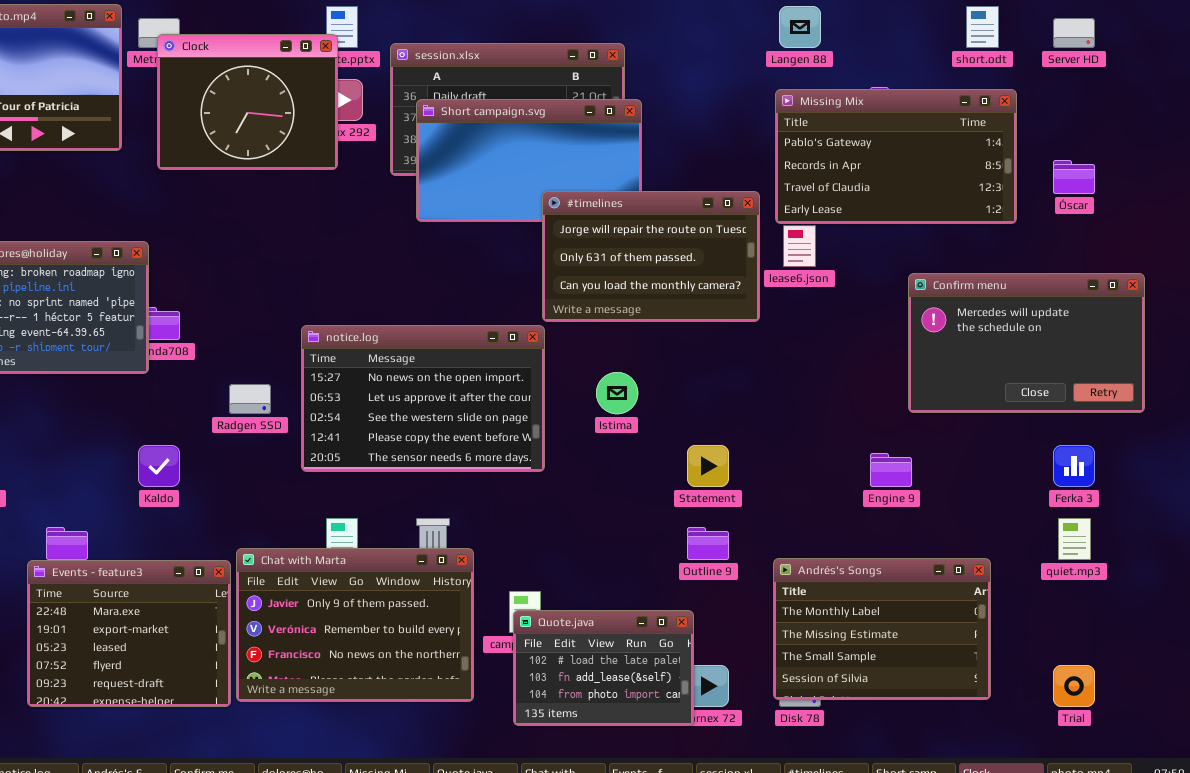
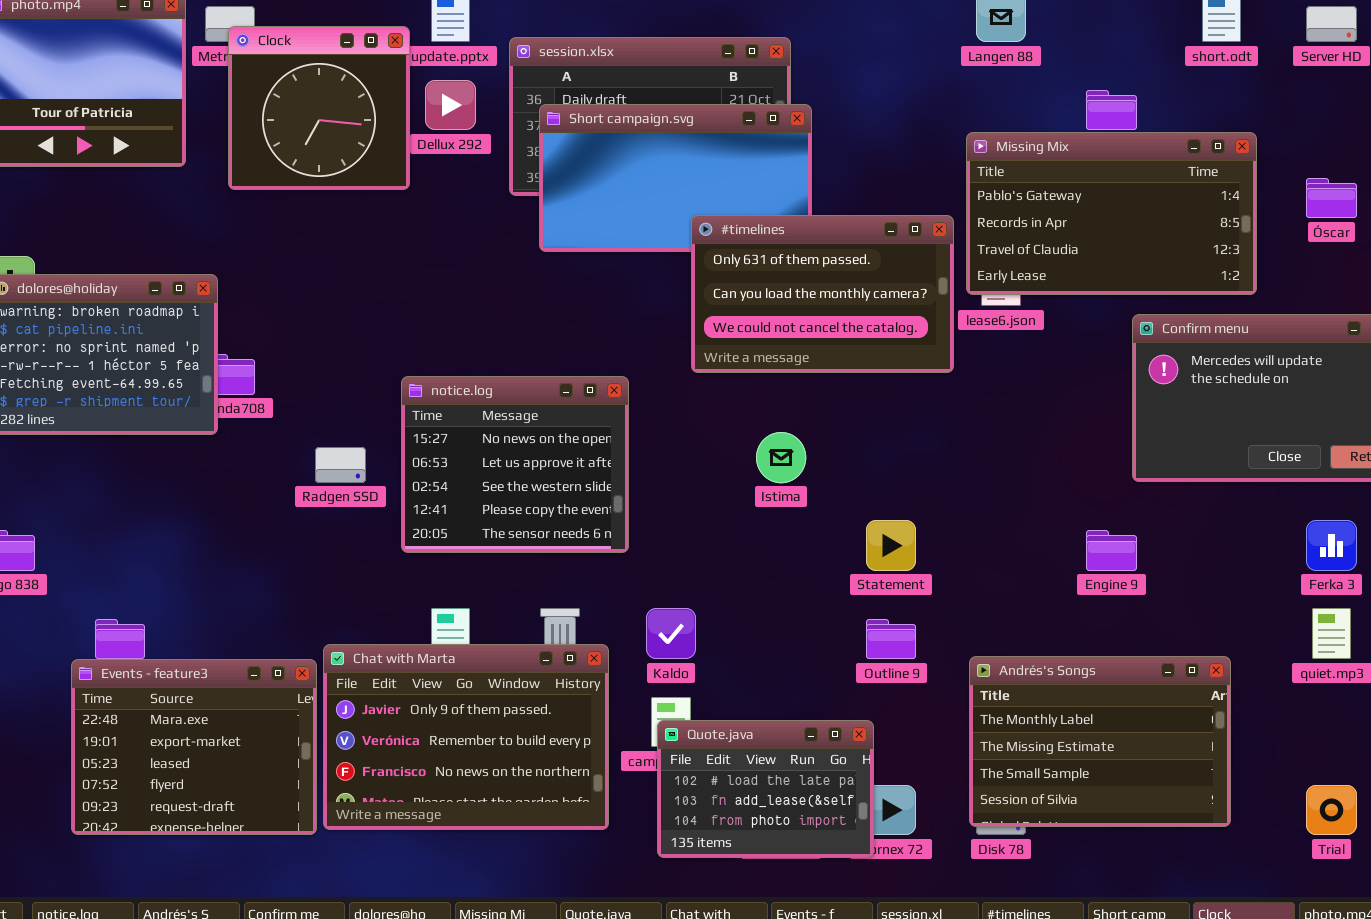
Clock: [157,34,338,170] -> [228,26,410,190], resized
Missing Mix: [775,89,1017,224] -> [966,132,1257,295], moved
#timelines: [542,191,760,322] -> [691,215,954,373], scrolled down 1 row
notice.log: [301,325,545,472] -> [401,376,629,553], resized
Kaldo: [138,445,180,487] -> [646,608,696,659], moved

